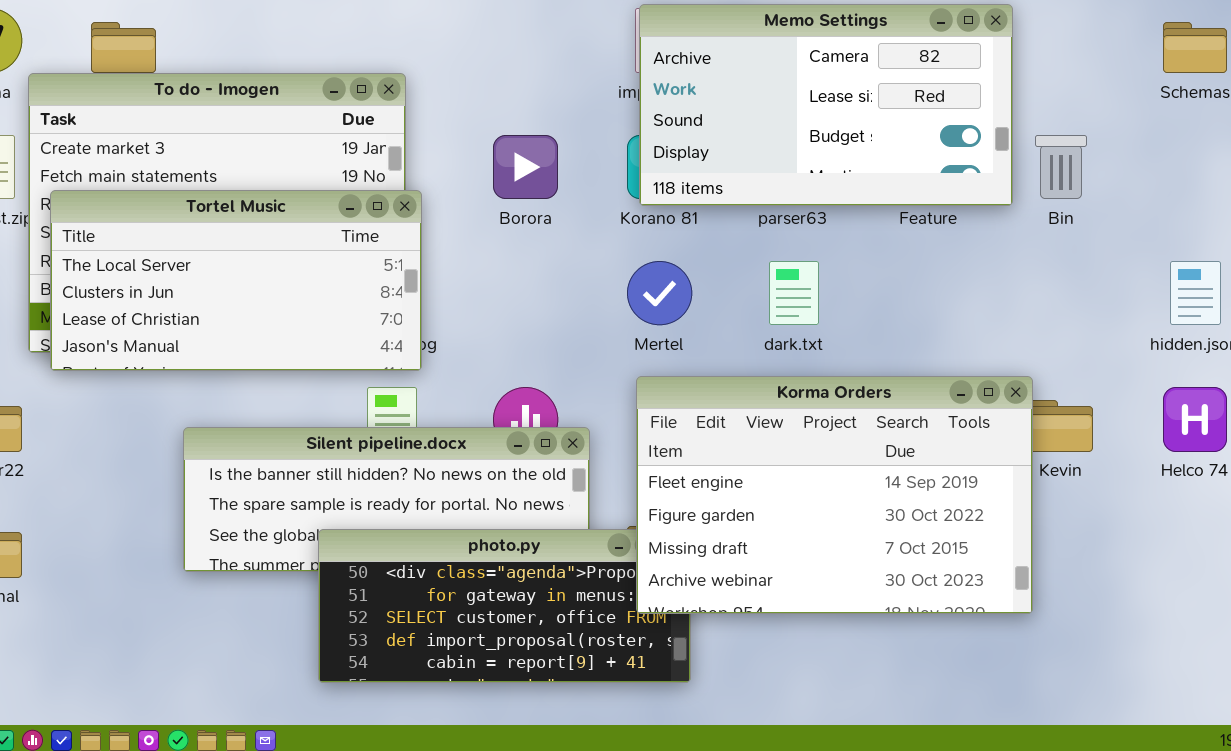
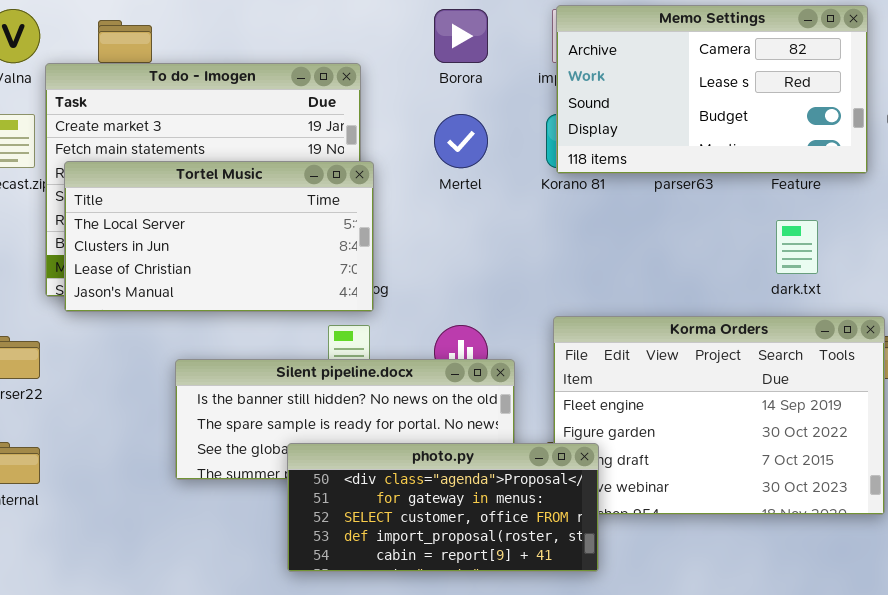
Borora: [493,135,558,199] -> [434,9,488,63], moved
Mertel: [627,261,692,325] -> [434,114,488,168], moved
dark.txt: [769,261,819,325] -> [776,220,818,274], moved
photo.py: [318,529,691,683] -> [287,443,599,572], raised

